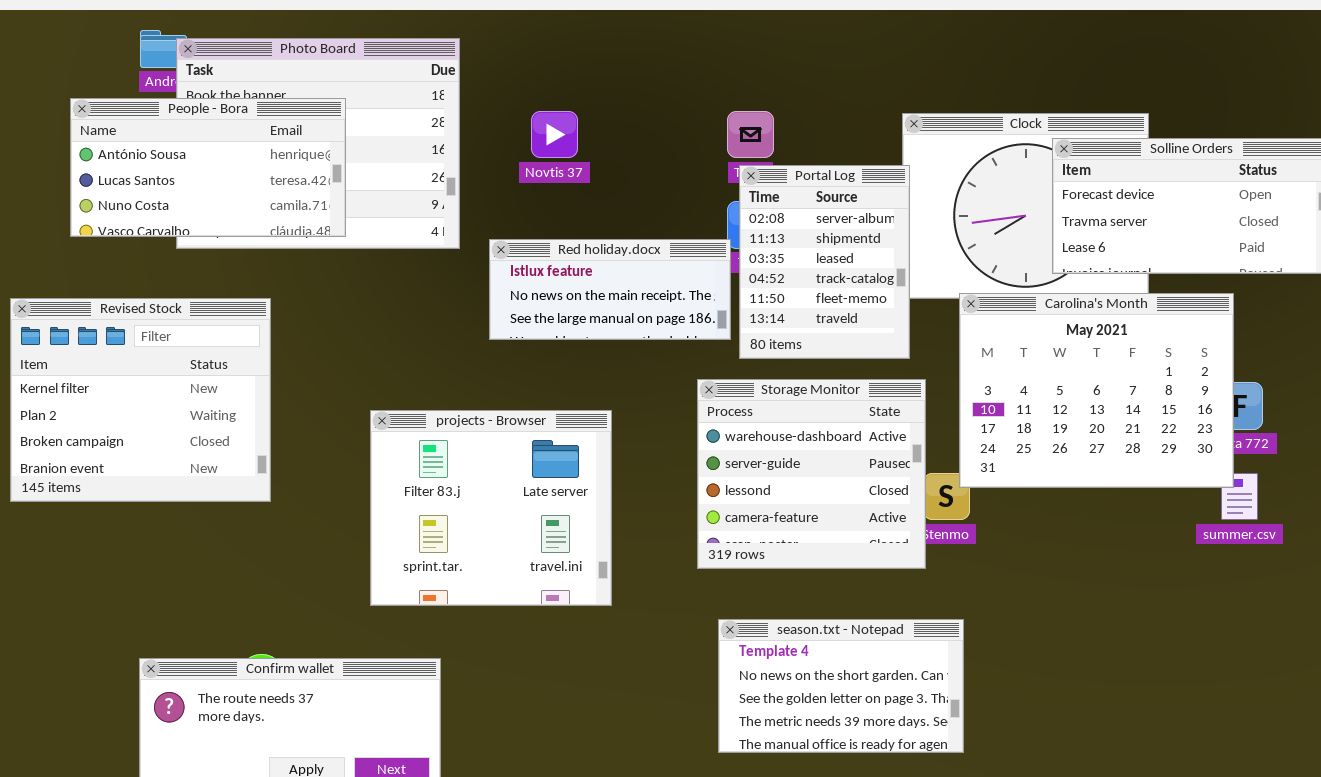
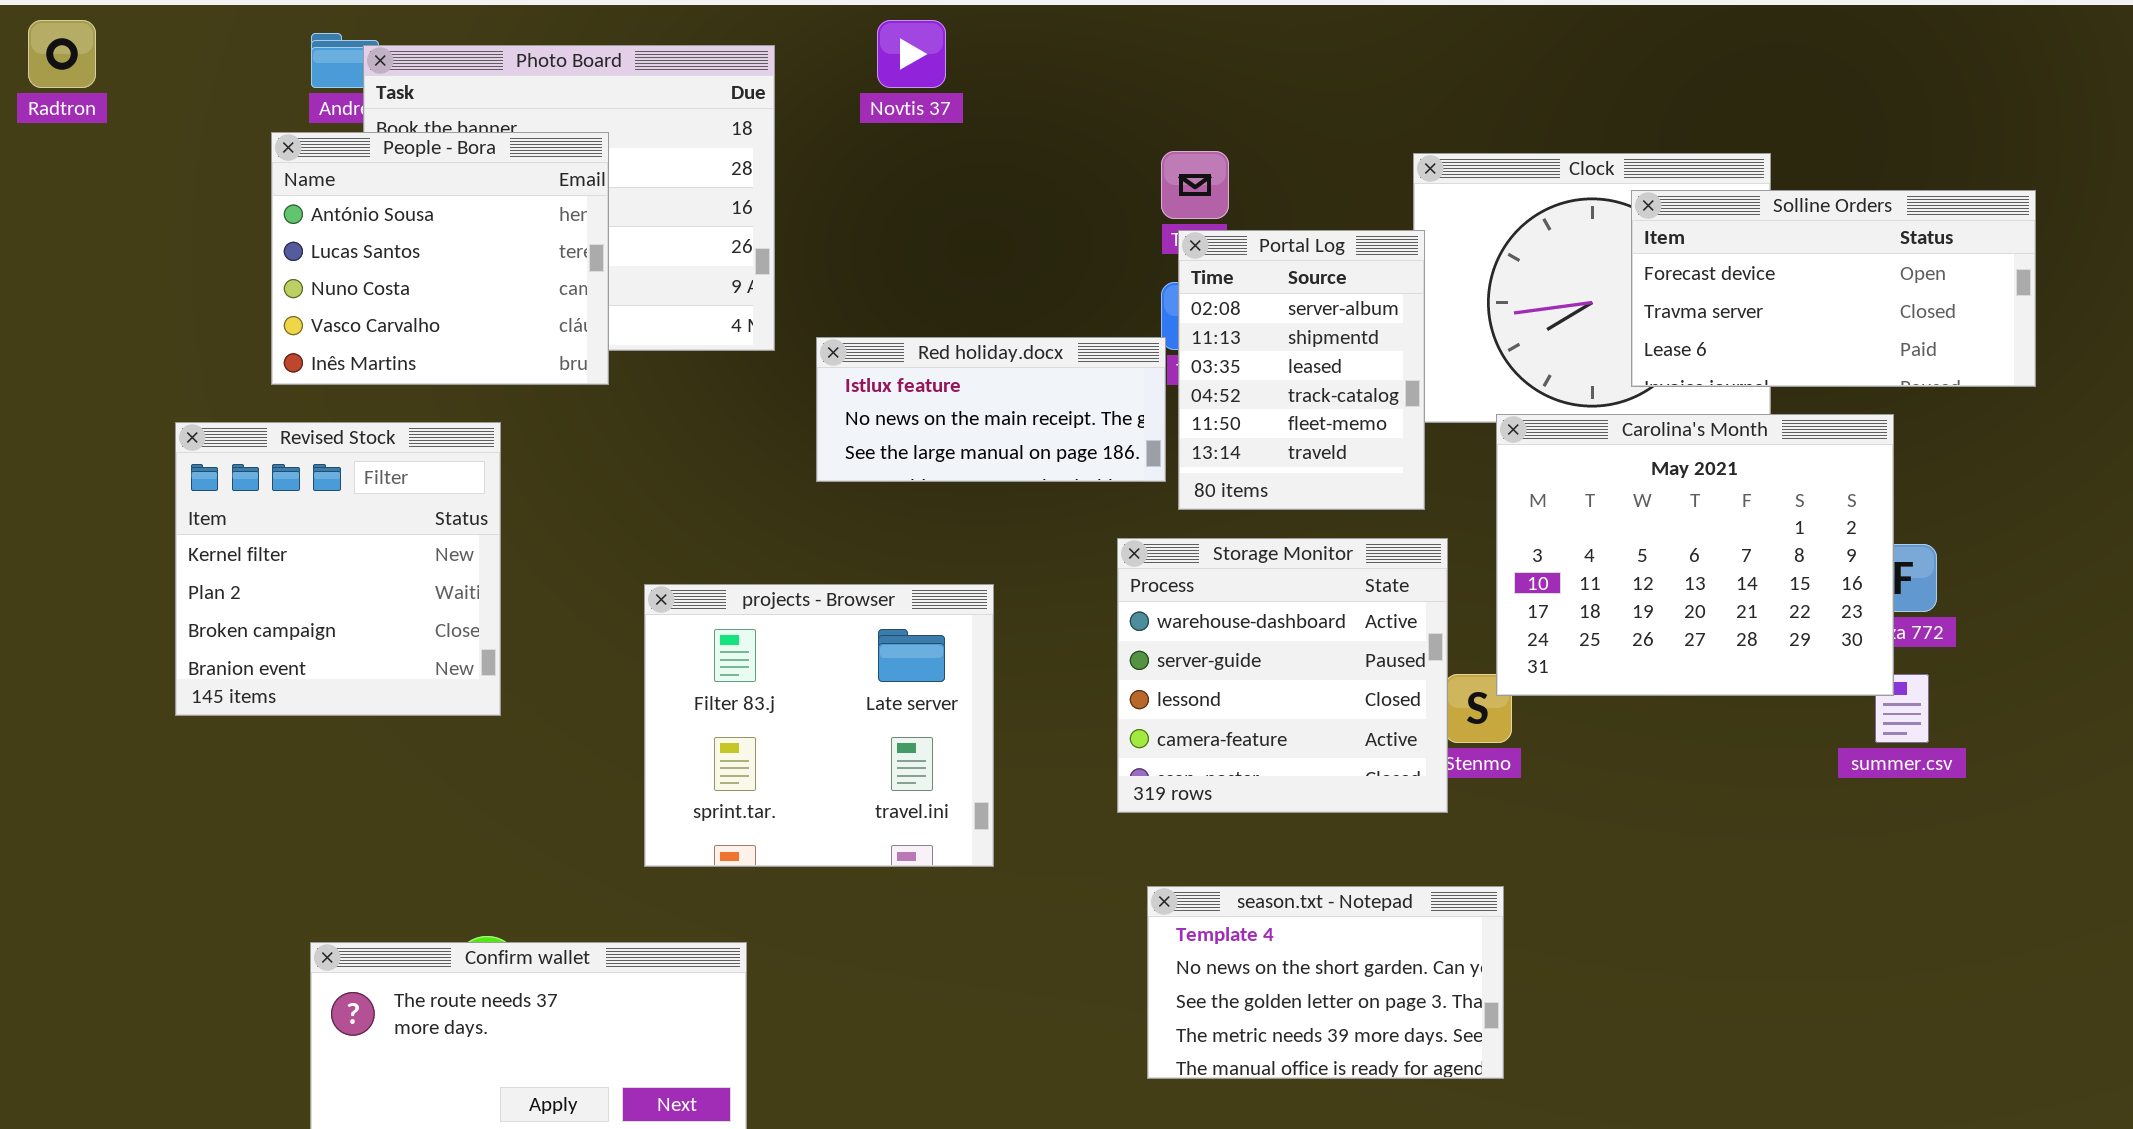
People - Bora: [70,98,346,237] -> [271,132,609,385], resized
Novtis 37: [531,111,578,158] -> [877,20,946,88], moved
Revised Stock: [10,298,271,502] -> [175,422,501,716], resized

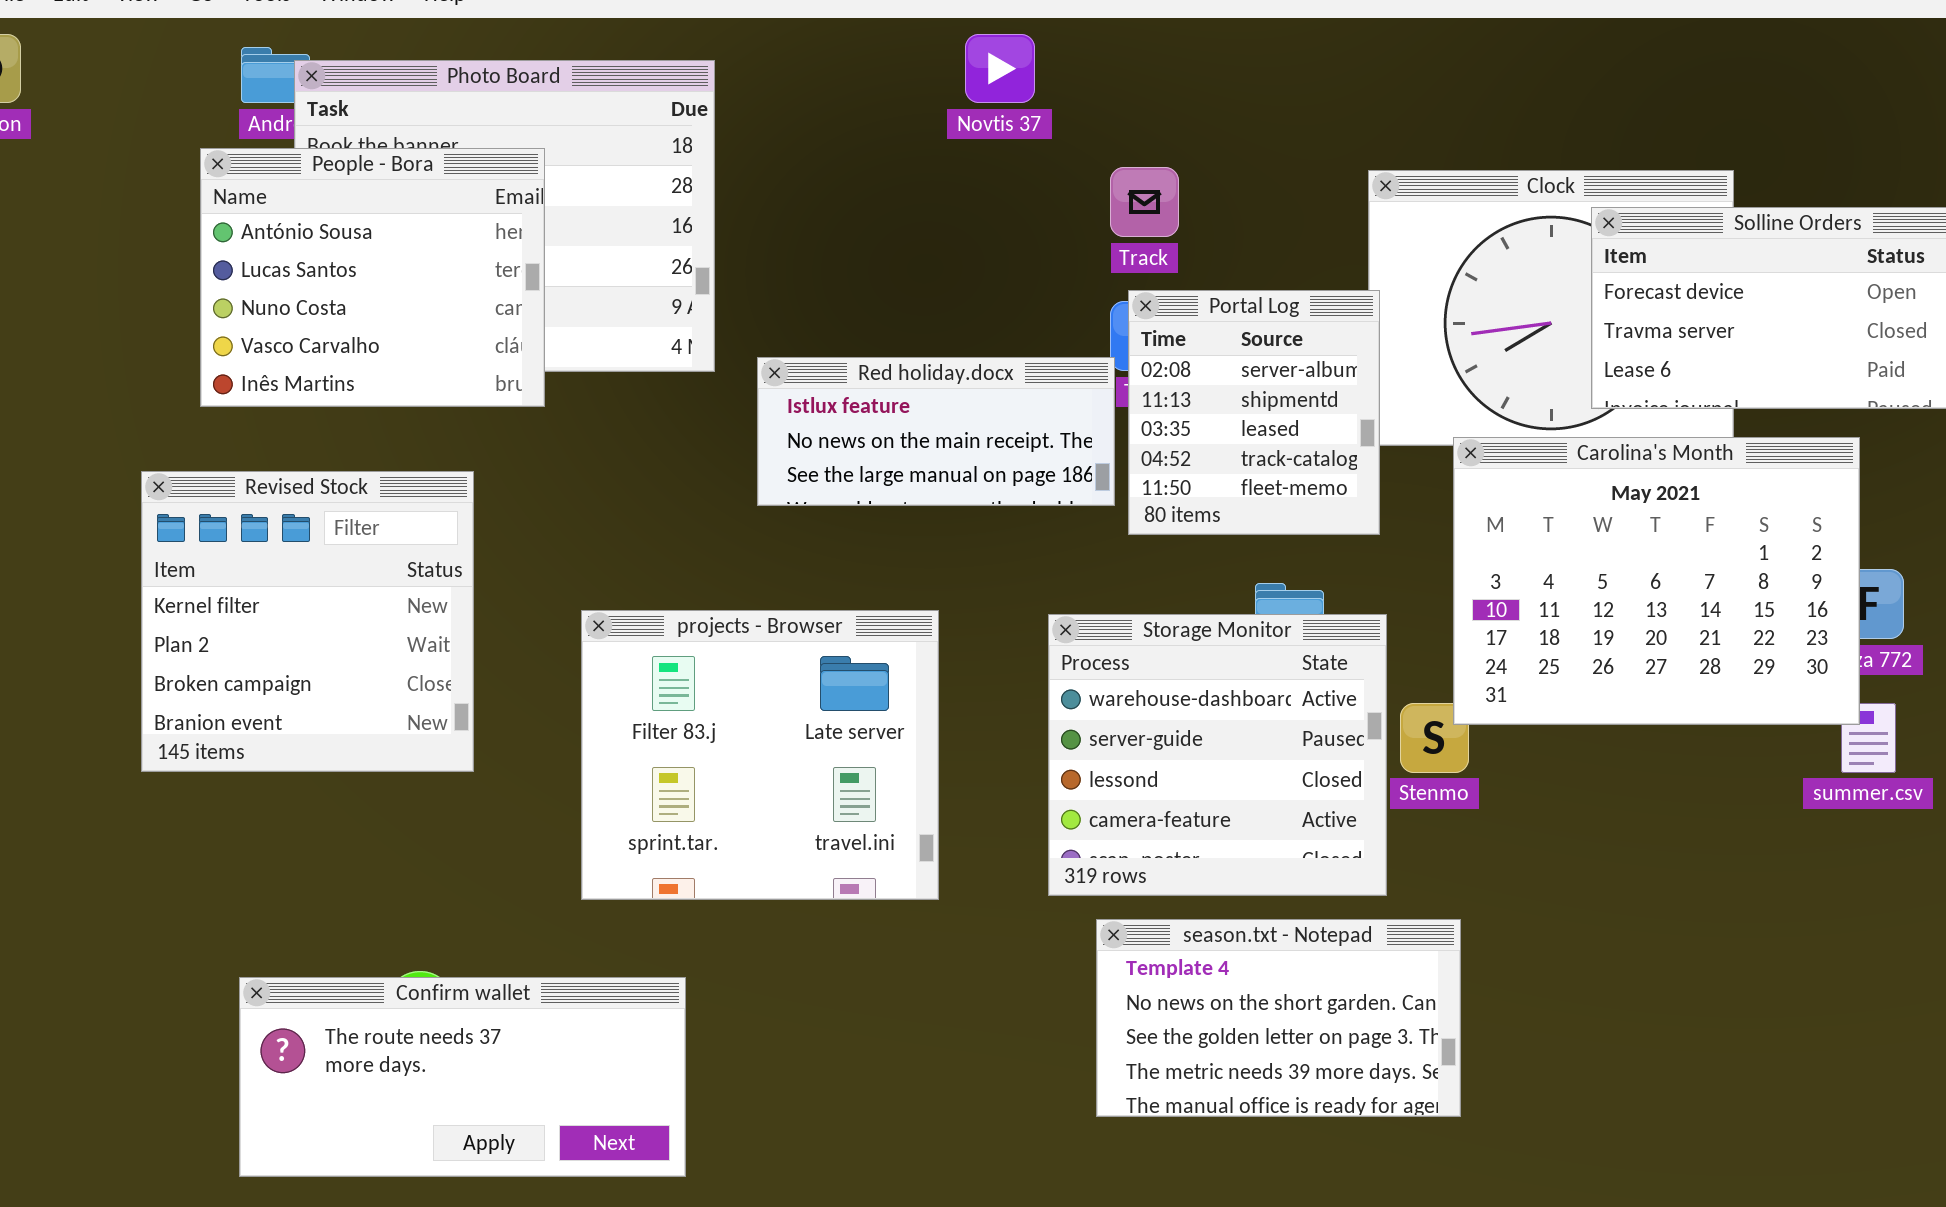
Novtis 37: [877,20,946,88] -> [965,34,1035,103], moved
Portal Log: [1178,230,1425,510] -> [1128,290,1380,535], resized
Revised Stock: [175,422,501,716] -> [141,471,474,772], moved
Storage Monitor: [1117,538,1448,813] -> [1048,614,1387,896], moved

